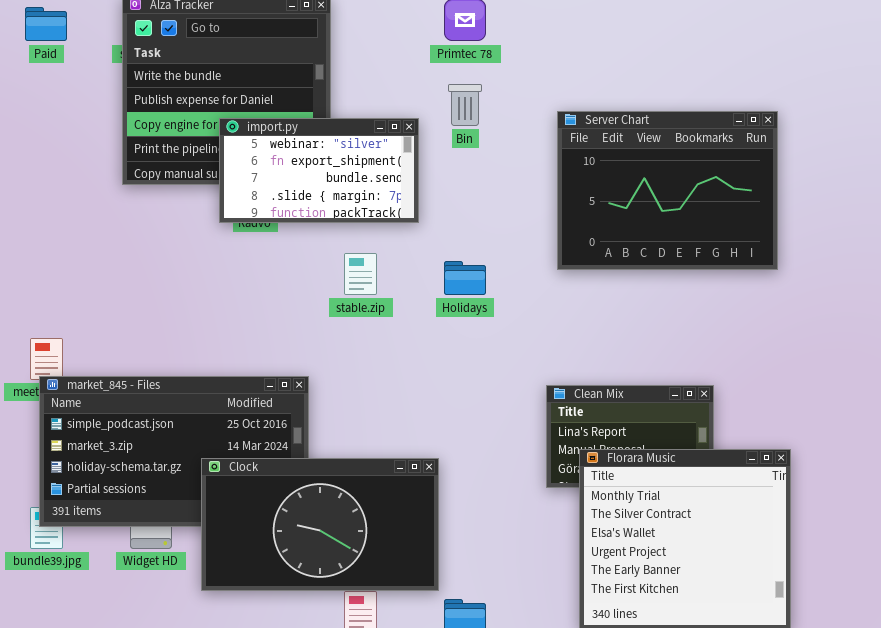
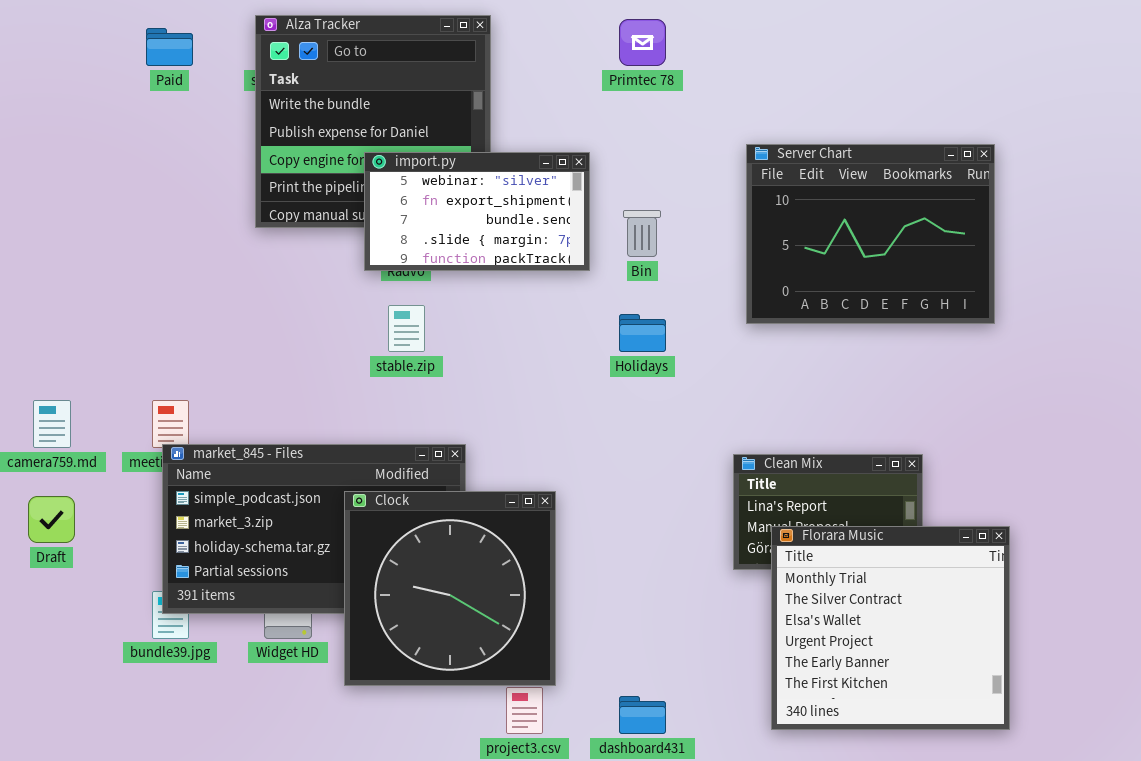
Bin: [448,84,482,126] -> [623,210,661,257], moved
stable.zip: [344,253,377,295] -> [388,305,425,352], moved
Clock: [201,458,439,591] -> [344,491,556,686], resized

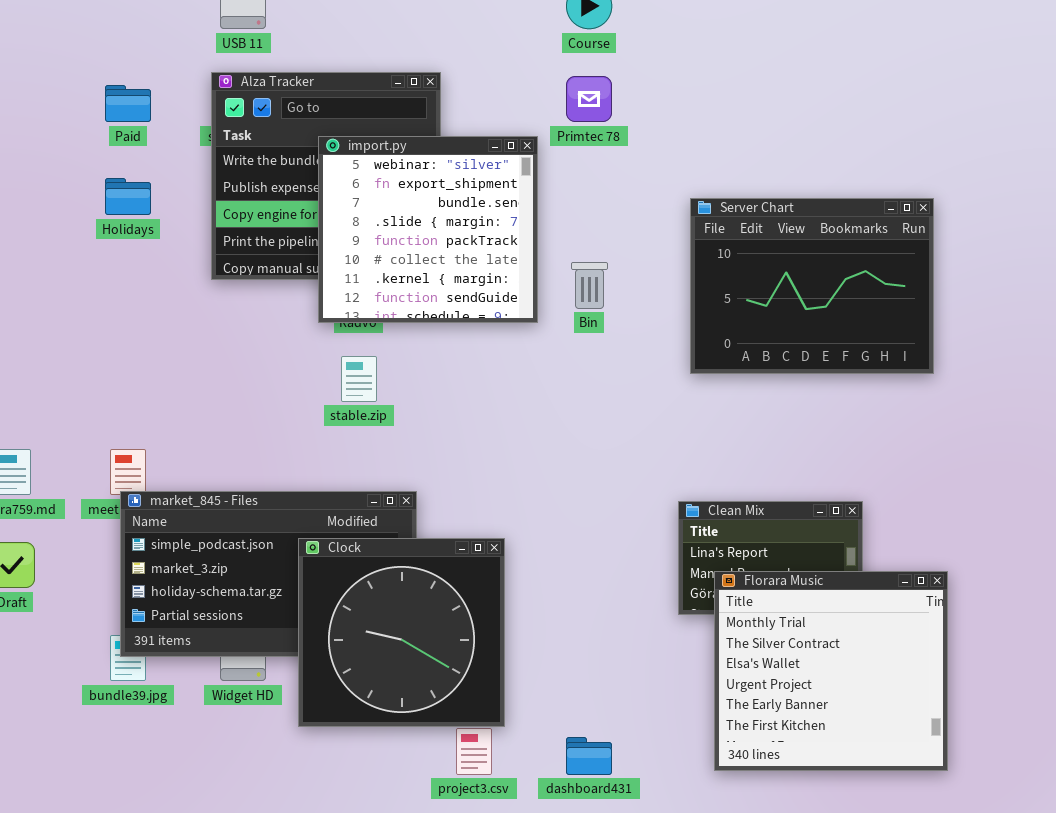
import.py: [364,152,590,271] -> [318,136,538,323], resized
Holidays: [619,314,666,352] -> [105,178,151,215], moved

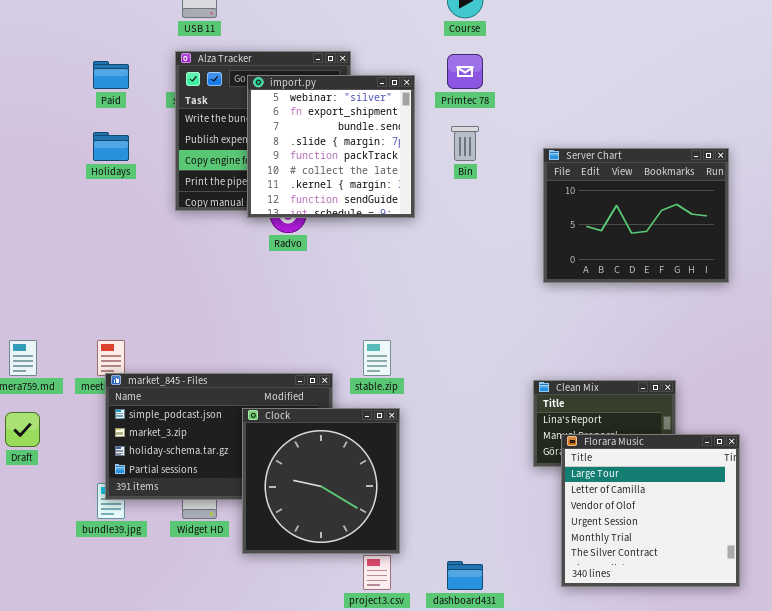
import.py: [318,136,538,323] -> [247,75,415,218], moved
Bin: [571,262,608,309] -> [451,126,479,161], moved
stable.zip: [341,356,377,402] -> [363,340,391,376], moved
Florara Music: [714,571,948,771] -> [561,434,740,587], scrolled up 4 rows

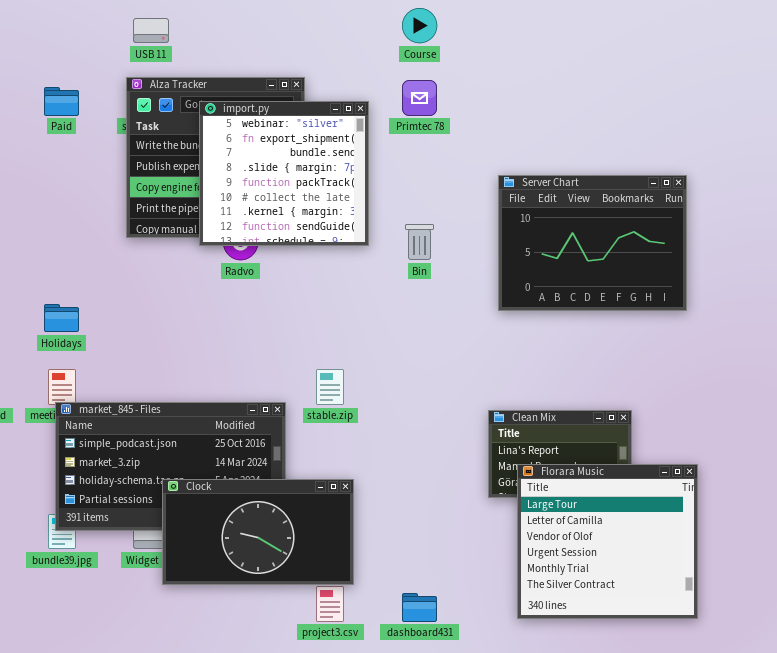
Bin: [451,126,479,161] -> [405,224,434,260], moved
Holidays: [93,132,129,161] -> [44,304,79,332], moved
Clock: [242,408,400,554] -> [162,479,354,585], resized

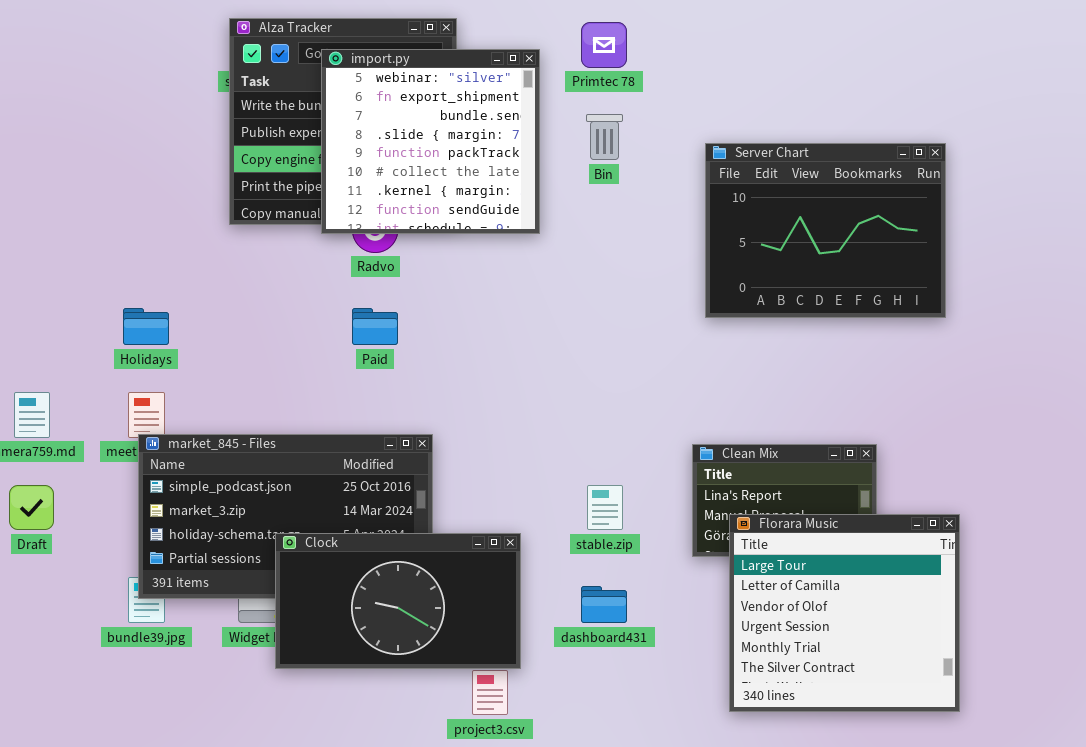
Paid: [44,87,79,116] -> [352,308,398,345], moved
Bin: [405,224,434,260] -> [586,114,623,160], moved
stable.zip: [316,369,344,405] -> [587,485,623,530], moved
dashboard431: [402,593,437,622] -> [581,586,627,623], moved

